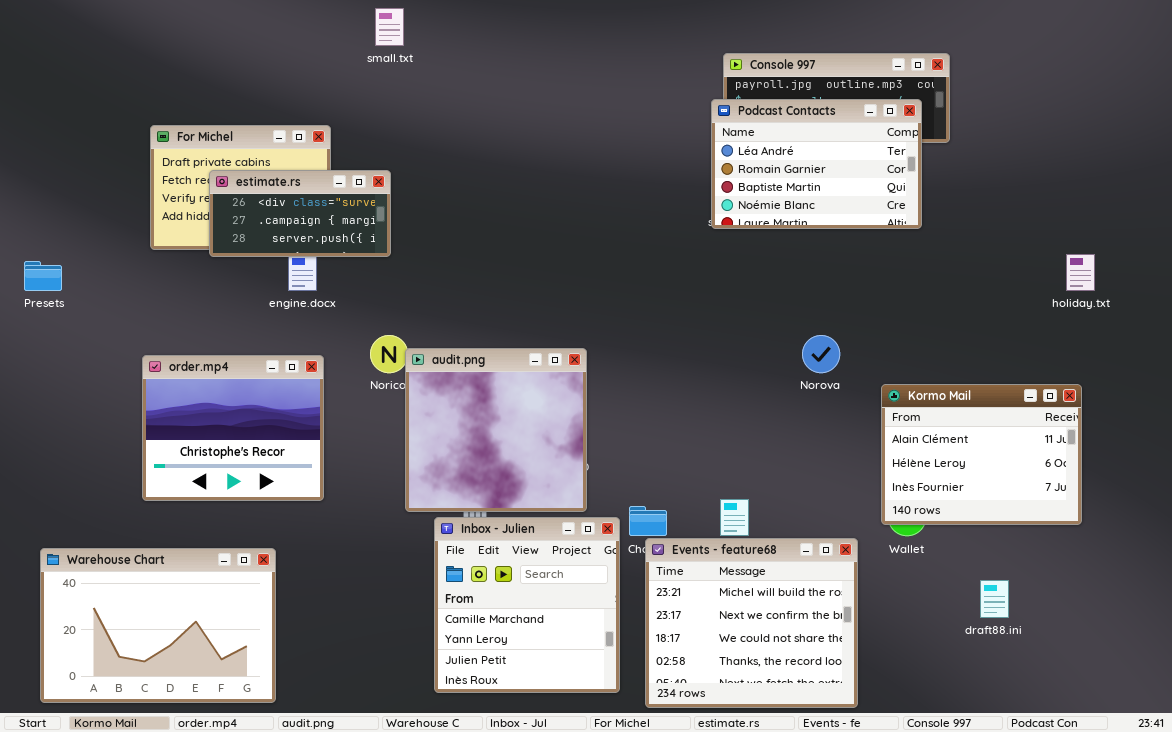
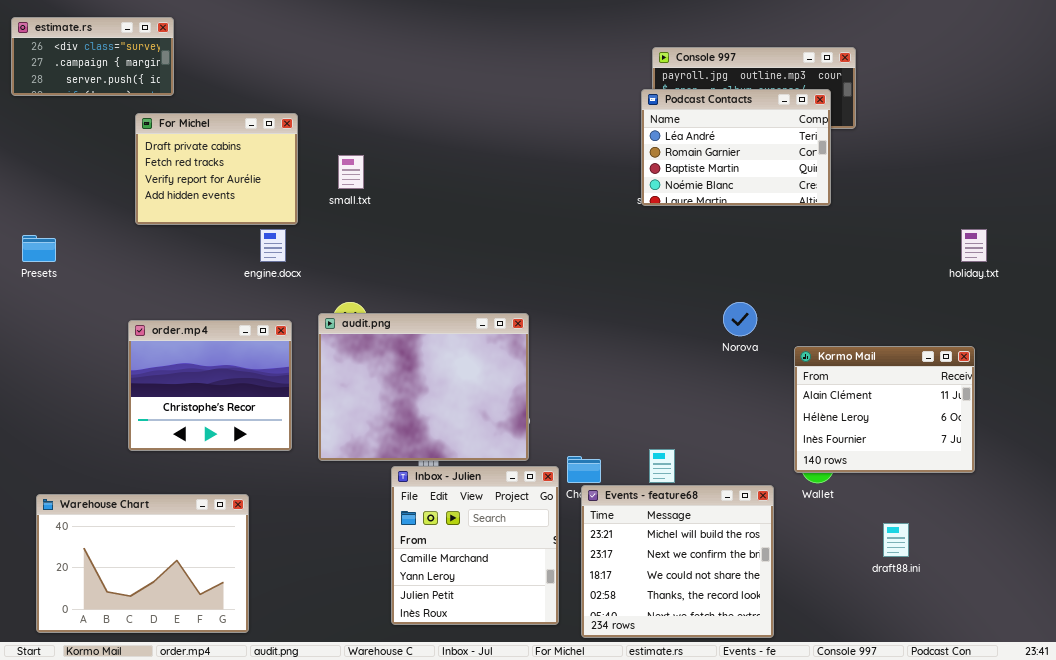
small.txt: [375,8,404,46] -> [338,155,364,189], moved
estimate.rs: [209,170,391,257] -> [11,17,174,96], moved
audit.png: [405,348,587,512] -> [318,313,529,461], resized

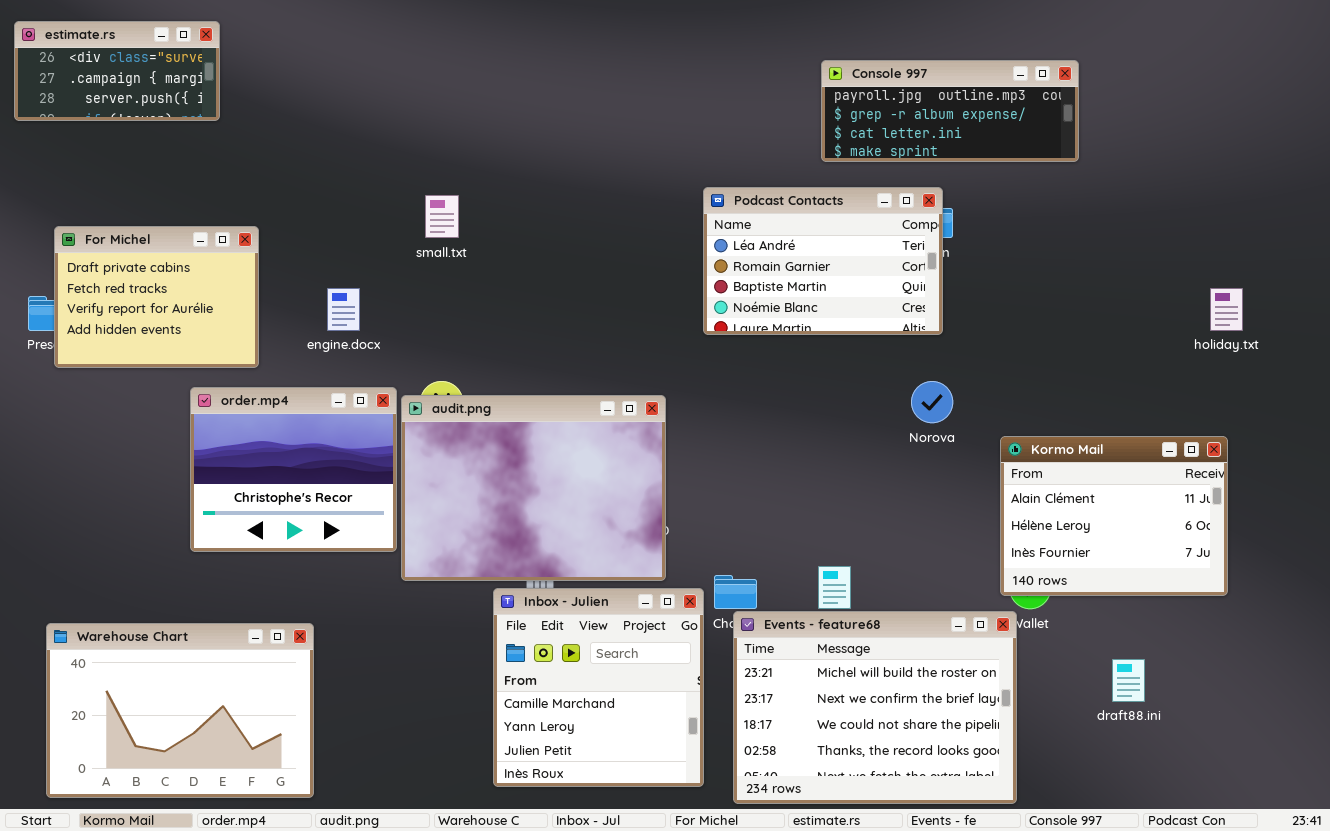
Podcast Contacts: [641,89,831,206] -> [703,187,943,335], moved
For Michel: [135,113,298,225] -> [54,226,259,368], moved
order.mp4: [128,320,292,451] -> [190,387,397,552], moved
Events - feature68: [581,485,774,638] -> [733,611,1017,804], resized

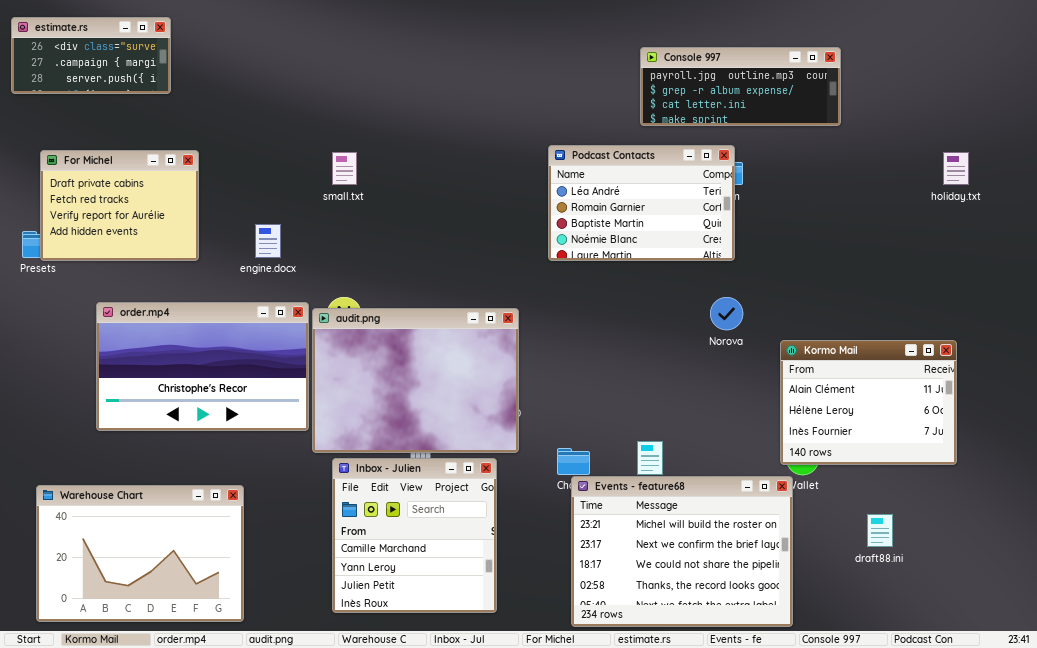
For Michel: [54,226,259,368] -> [40,150,199,261], moved
holiday.txt: [1210,288,1243,331] -> [943,152,969,185], moved
order.mp4: [190,387,397,552] -> [96,302,309,431], resized
Inbox - Julien: [493,588,704,787] -> [332,458,497,613], moved

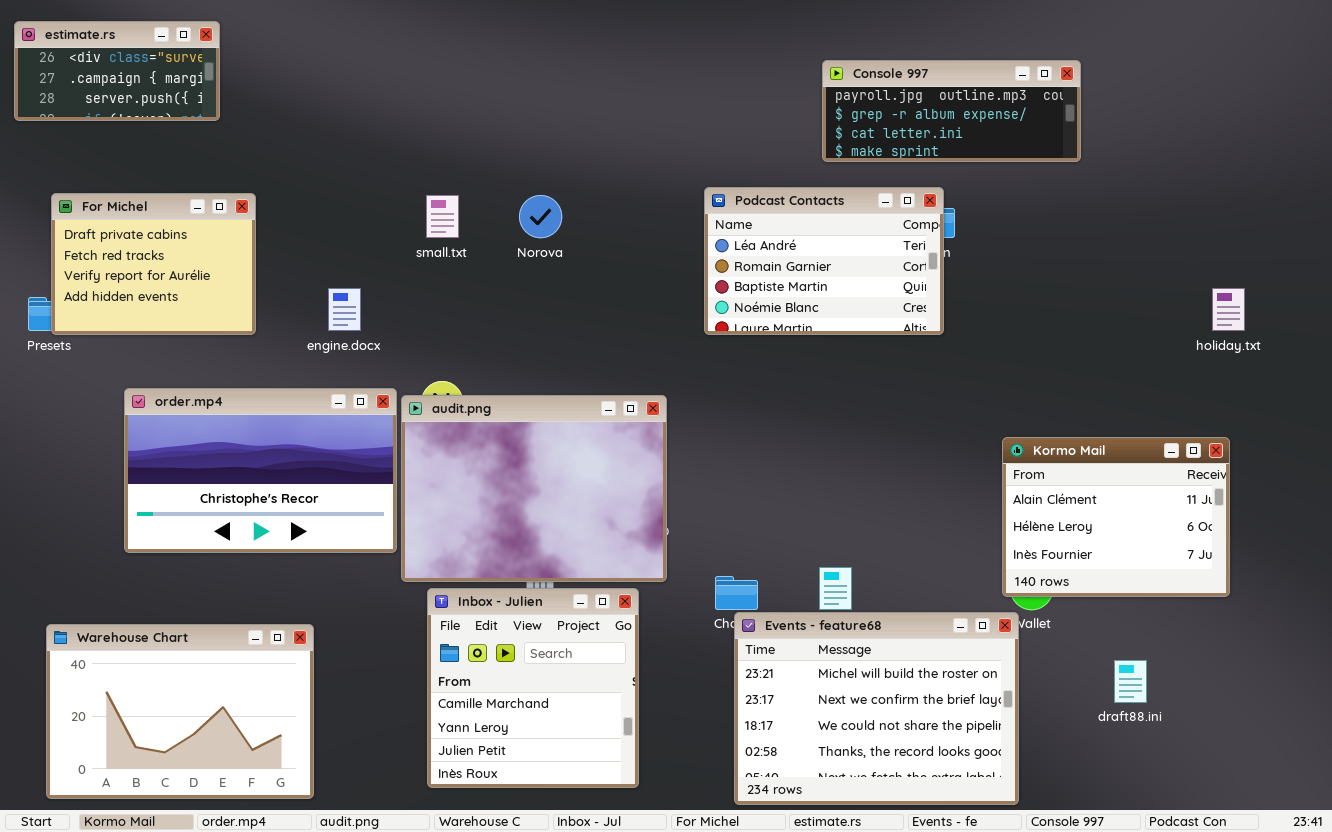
holiday.txt: [943,152,969,185] -> [1212,288,1245,331], moved
Norova: [710,297,743,330] -> [519,195,562,238], moved

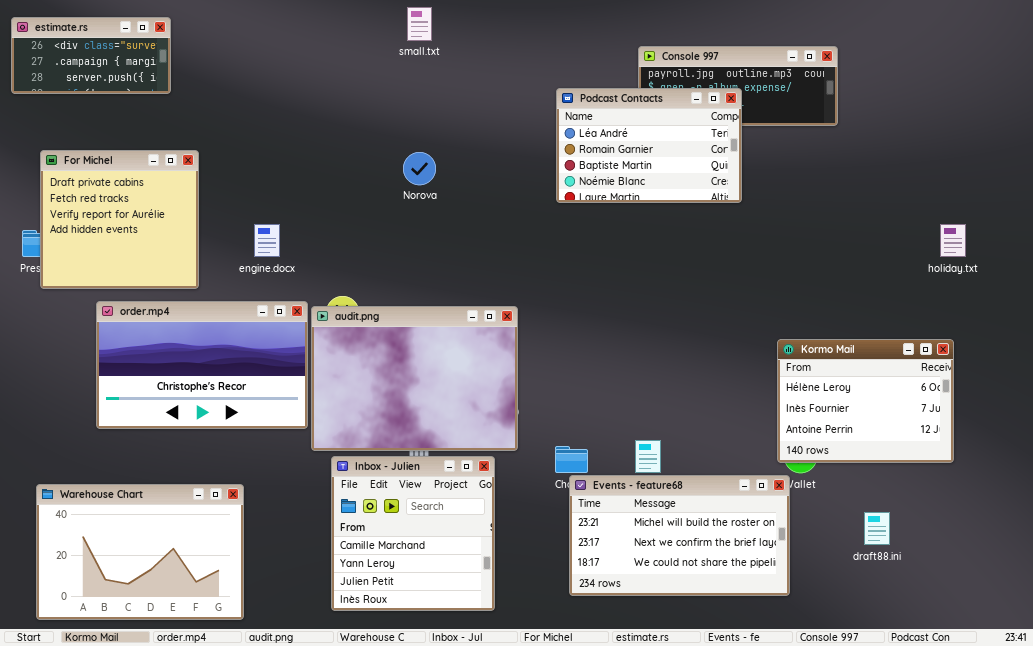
Podcast Contacts: [704,187,944,335] -> [556,88,742,203], moved
For Michel: [51,193,256,335] -> [40,150,199,289], resized
small.txt: [426,195,459,238] -> [407,7,432,41], moved
Kormo Mail: [1002,437,1230,597] -> [777,339,954,463], scrolled down 1 row
Events - feature68: [734,612,1019,805] -> [569,475,790,596], resized

